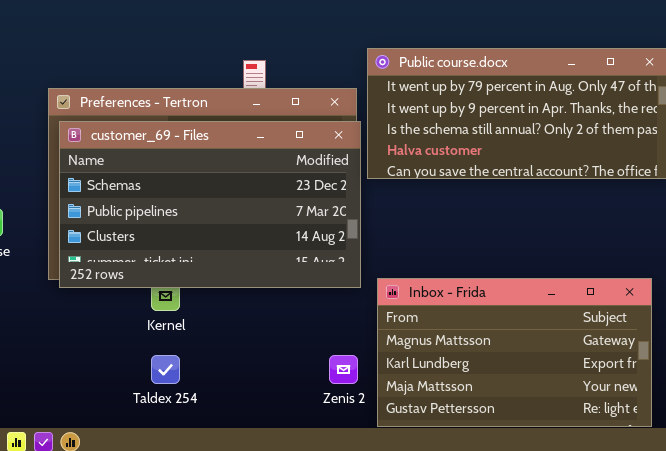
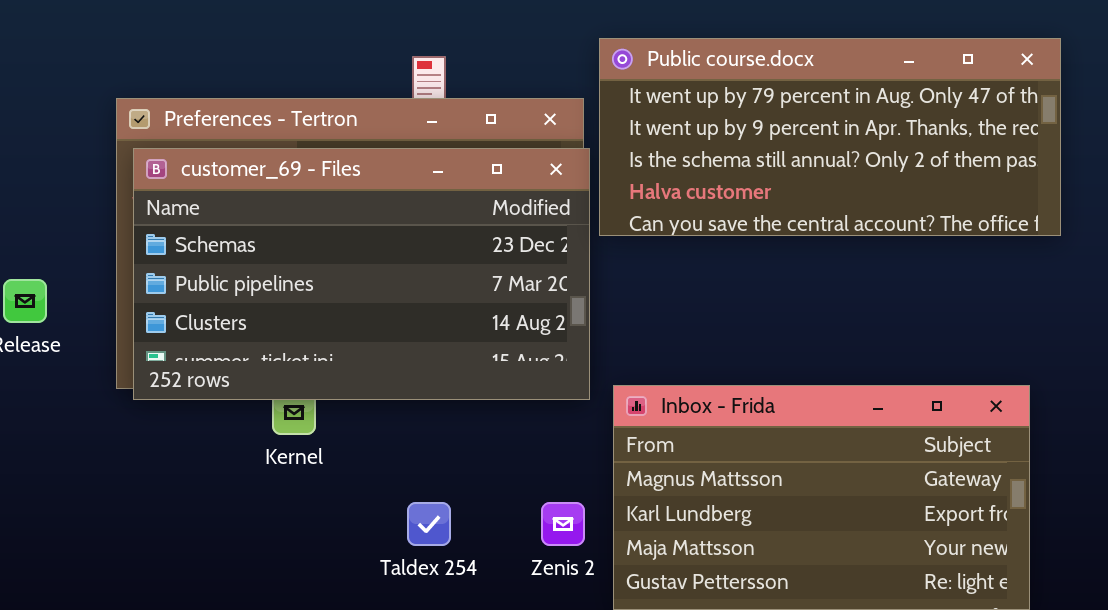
Taldex 254: [151,355,180,384] -> [407,502,451,546], moved

